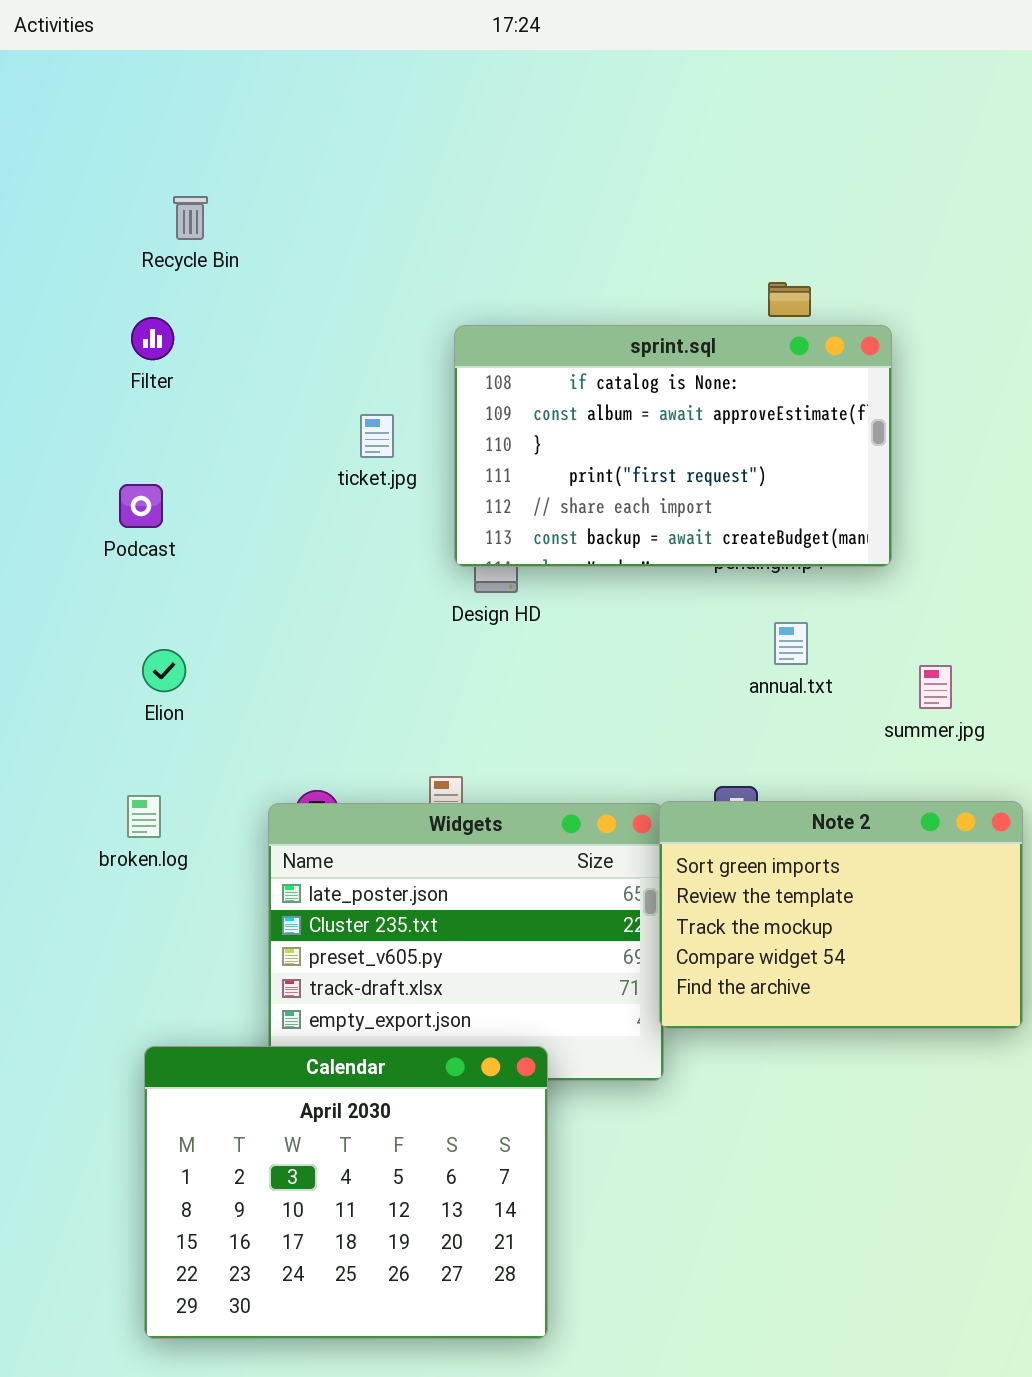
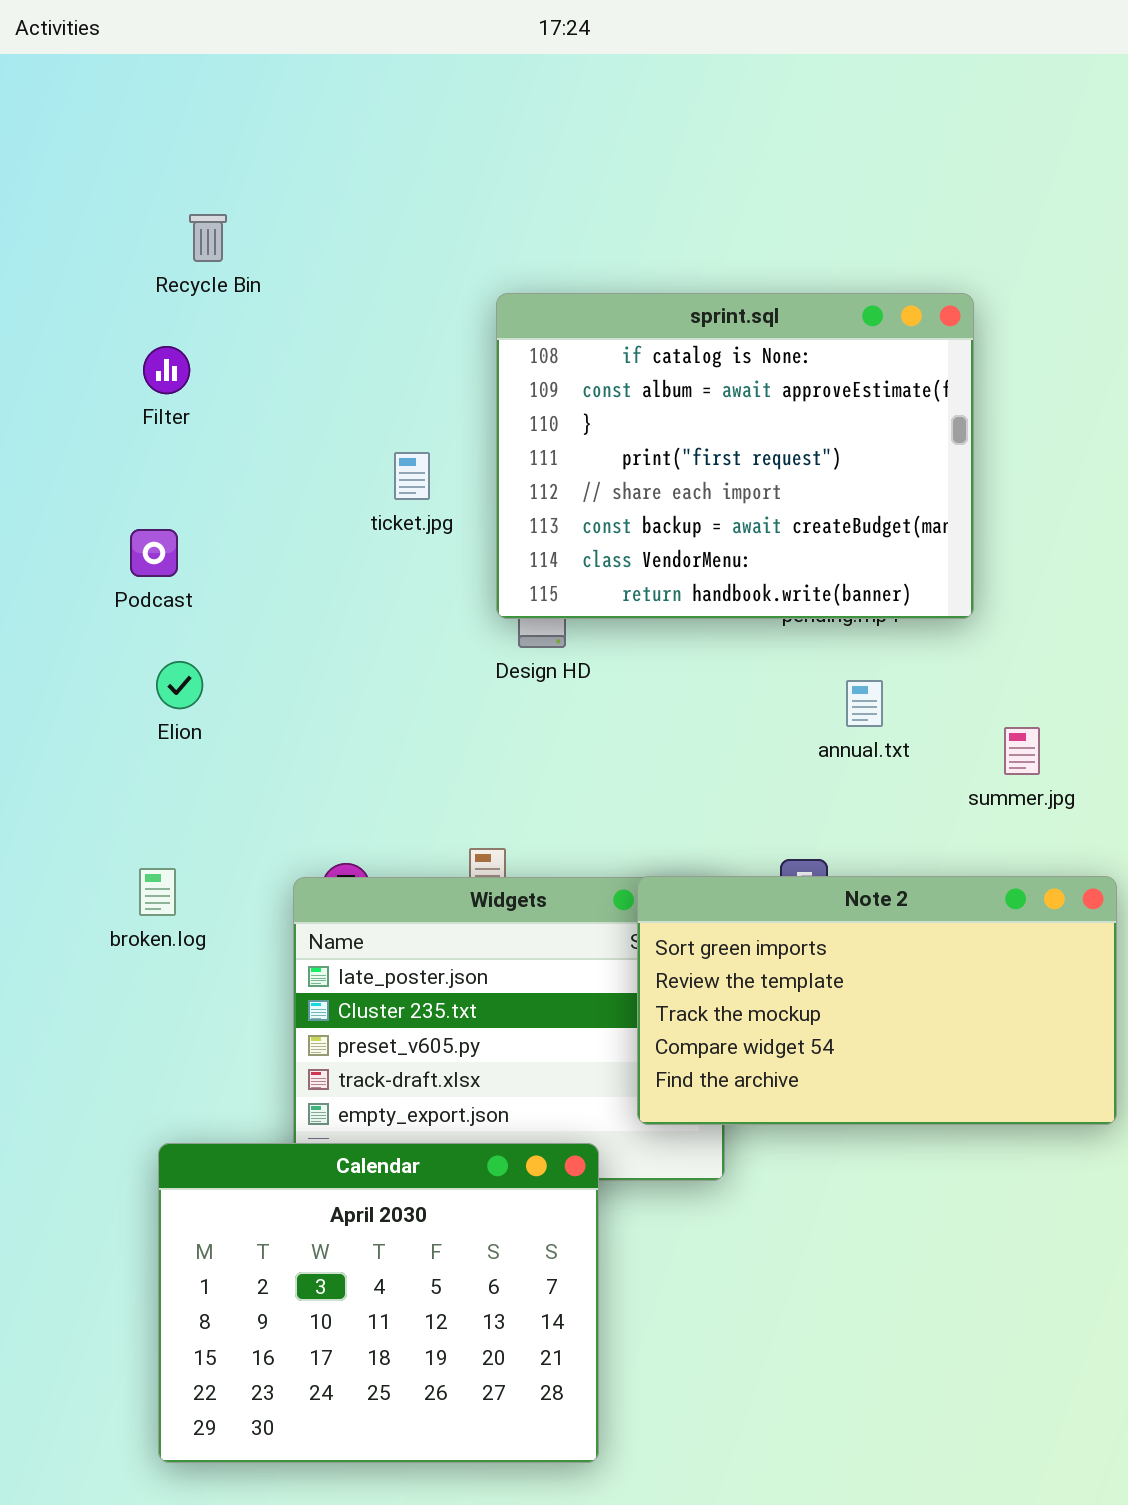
sprint.sql: [454,325,892,567] -> [496,293,974,619], resized
Elion: [142,649,186,692] -> [156,661,203,709], moved
Note 2: [659,801,1023,1029] -> [637,876,1117,1125], resized

